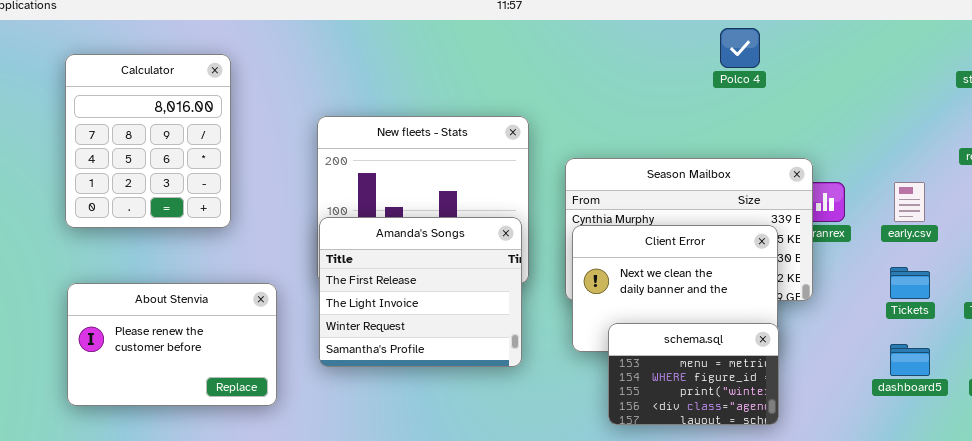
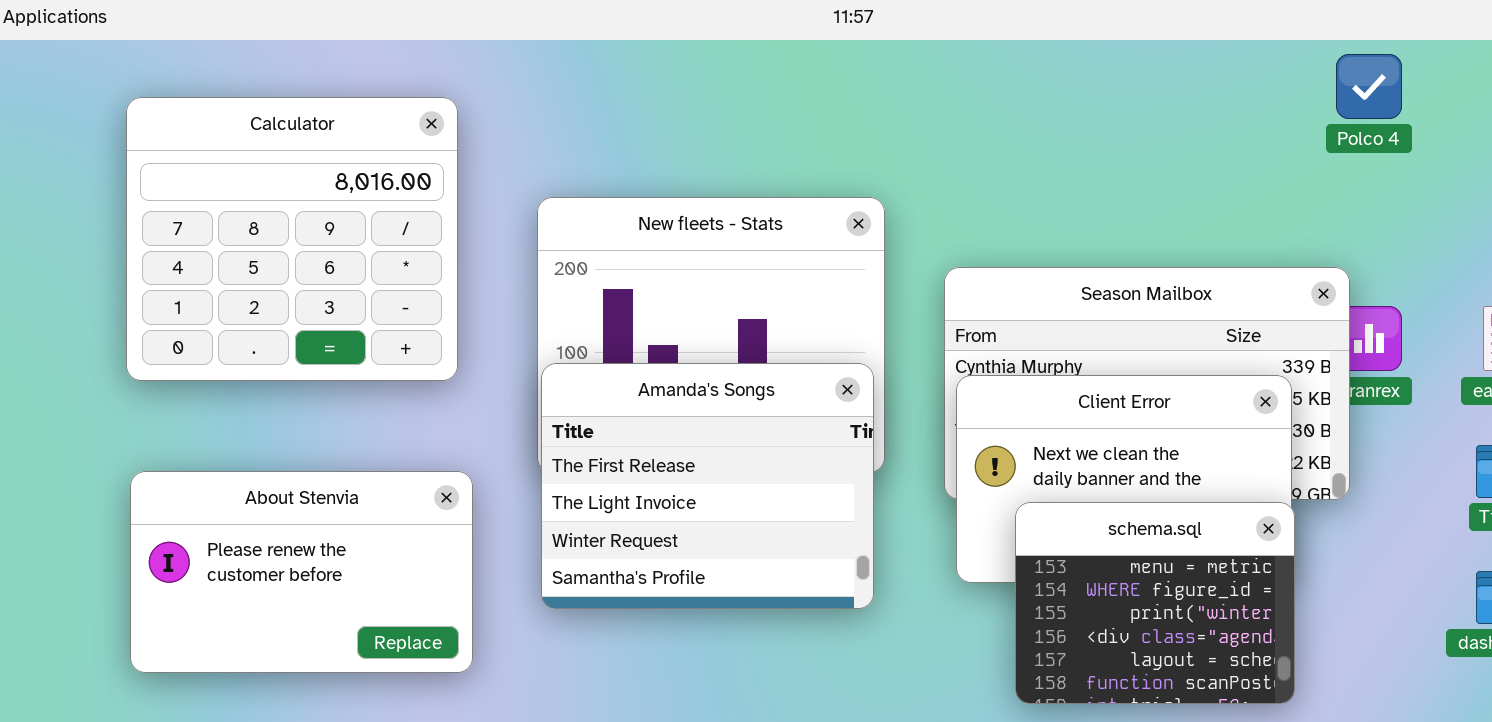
Polco 4: [720,28,760,68] -> [1336,54,1402,119], moved
Calculator: [65,54,231,228] -> [126,97,458,381], resized
schema.sql: [608,323,779,425] -> [1015,502,1295,704], resized

